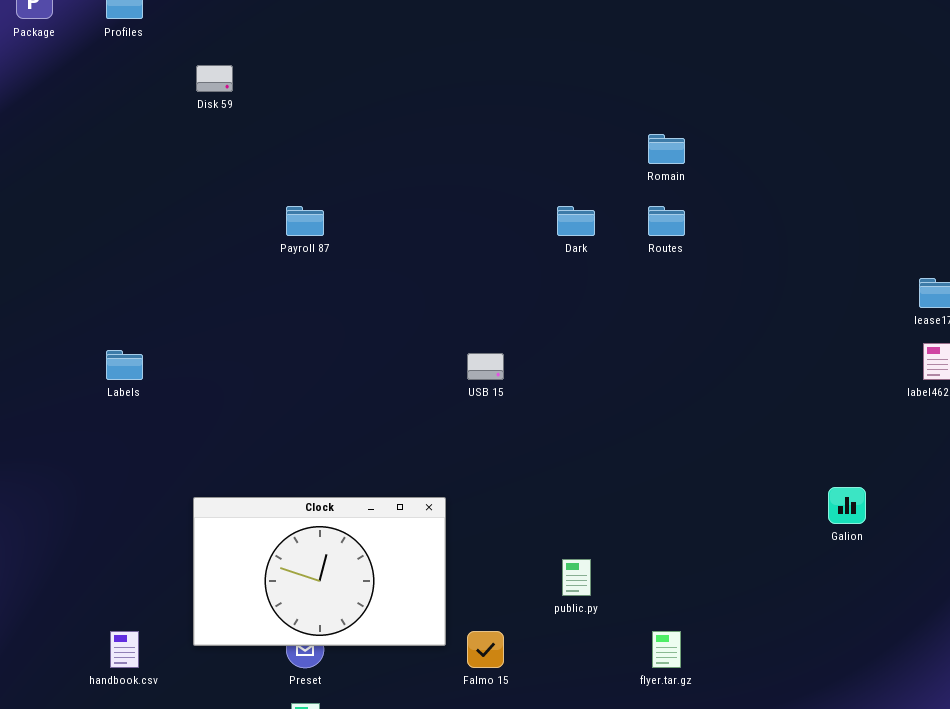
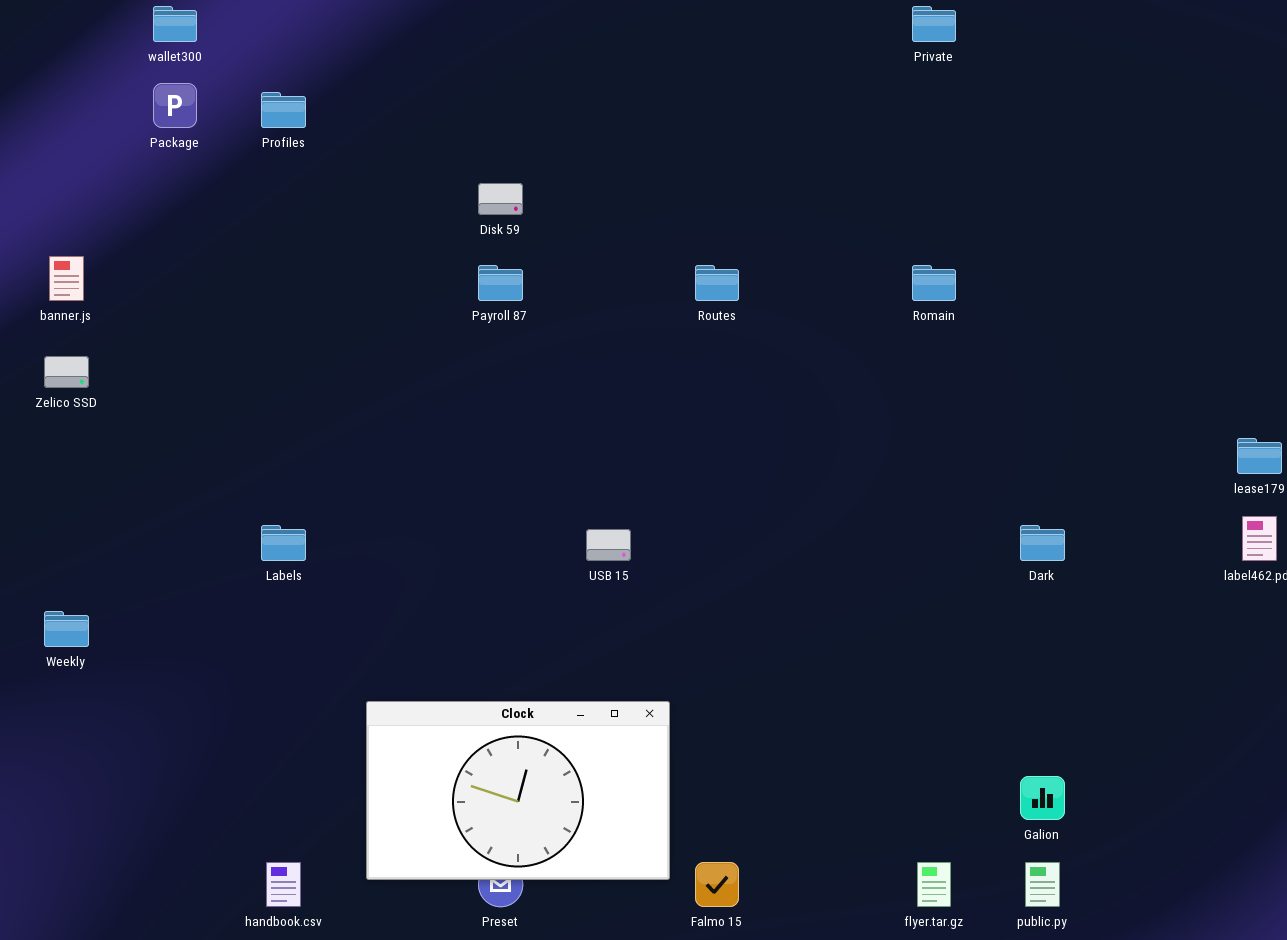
Disk 59: [196,65,233,92] -> [478,183,523,215], moved
Payroll 87: [286,206,324,236] -> [478,265,523,301], moved
Dark: [557,206,595,236] -> [1020,525,1065,561], moved
Routes: [648,206,685,236] -> [695,265,739,301], moved
USB 15: [467,353,504,380] -> [586,529,631,561], moved
Galion: [828,487,866,524] -> [1020,776,1065,820], moved
public.py: [562,559,591,596] -> [1025,862,1060,907], moved

